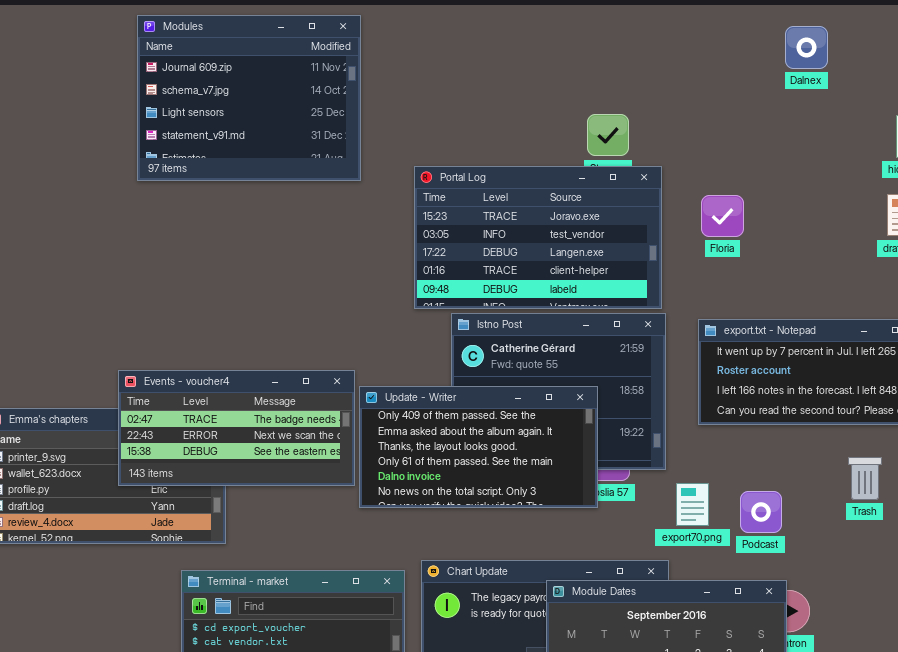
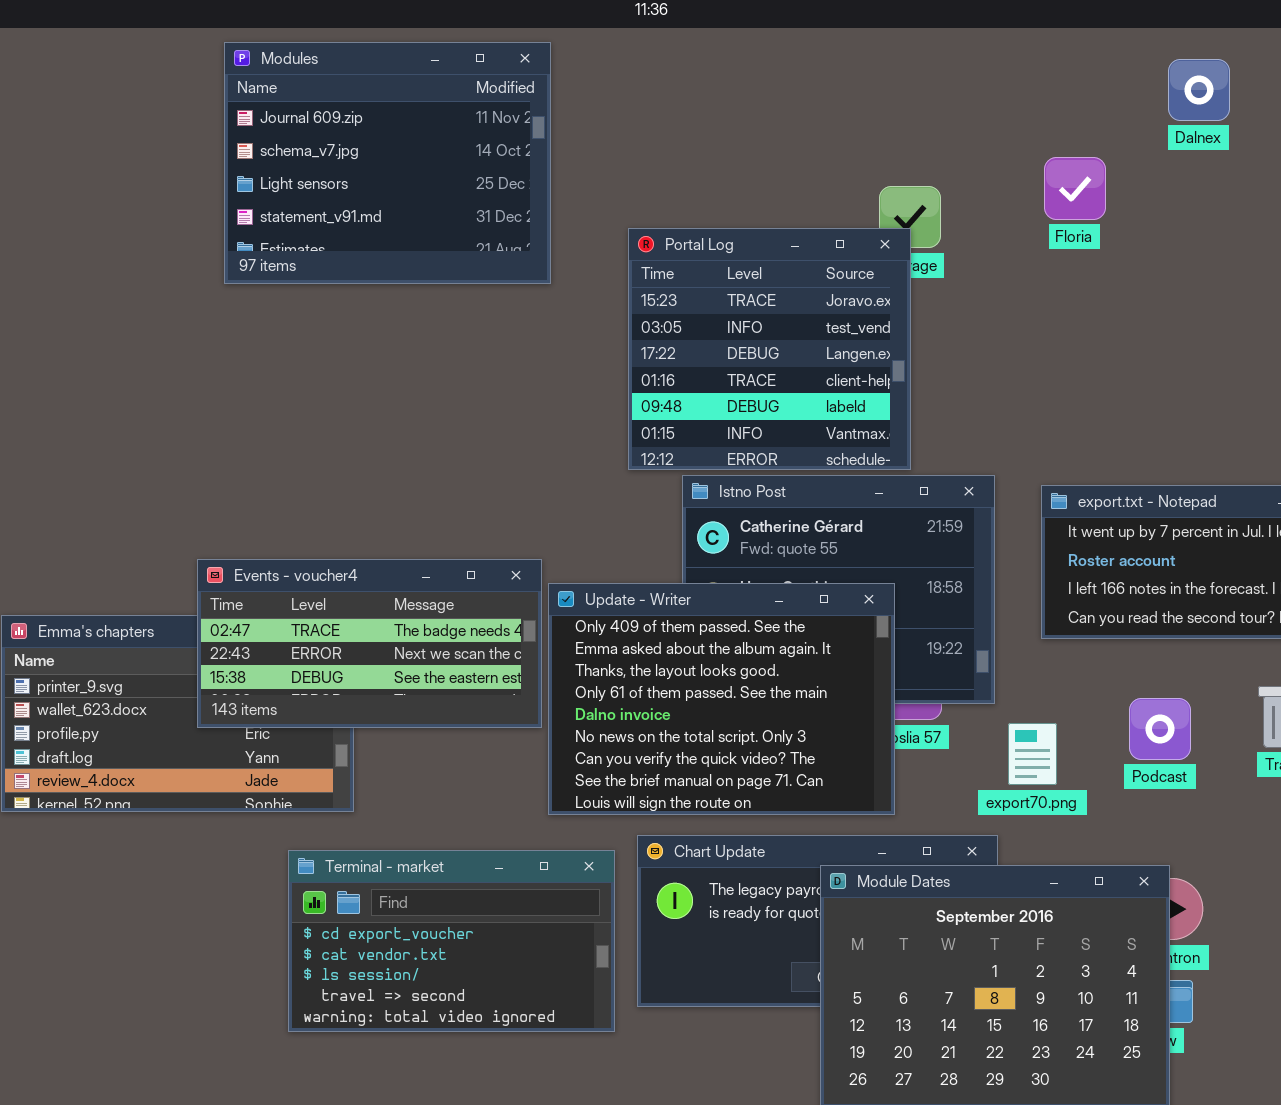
Portal Log: [414,166,662,309] -> [628,228,911,470], resized
Floria: [701,195,744,237] -> [1044,157,1106,220], moved
Update - Writer: [359,386,598,508] -> [548,583,895,815], resized
Podcast: [740,491,782,533] -> [1129,698,1191,760], moved

